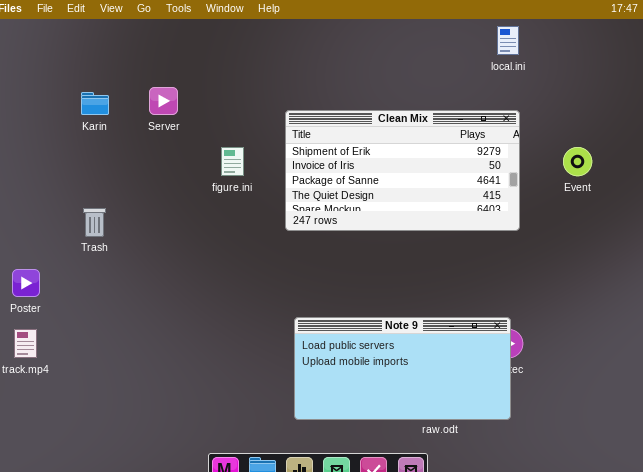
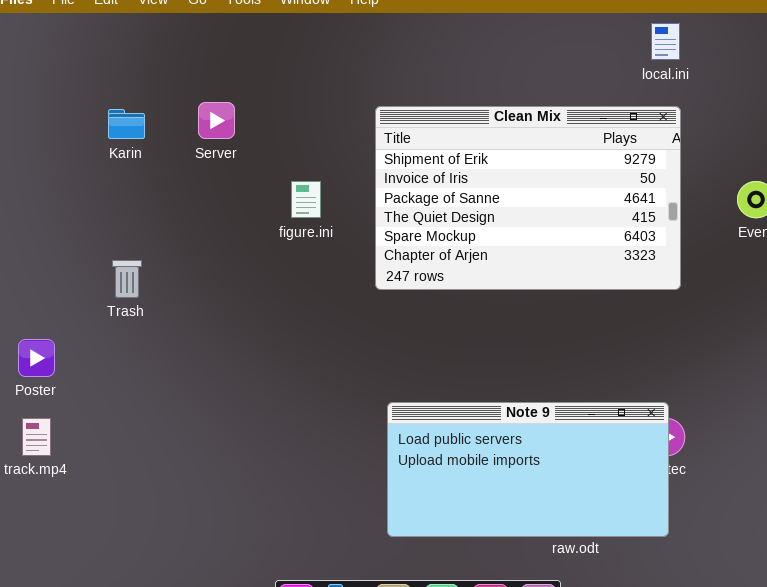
Clean Mix: [285,110,520,231] -> [375,106,681,290], resized

